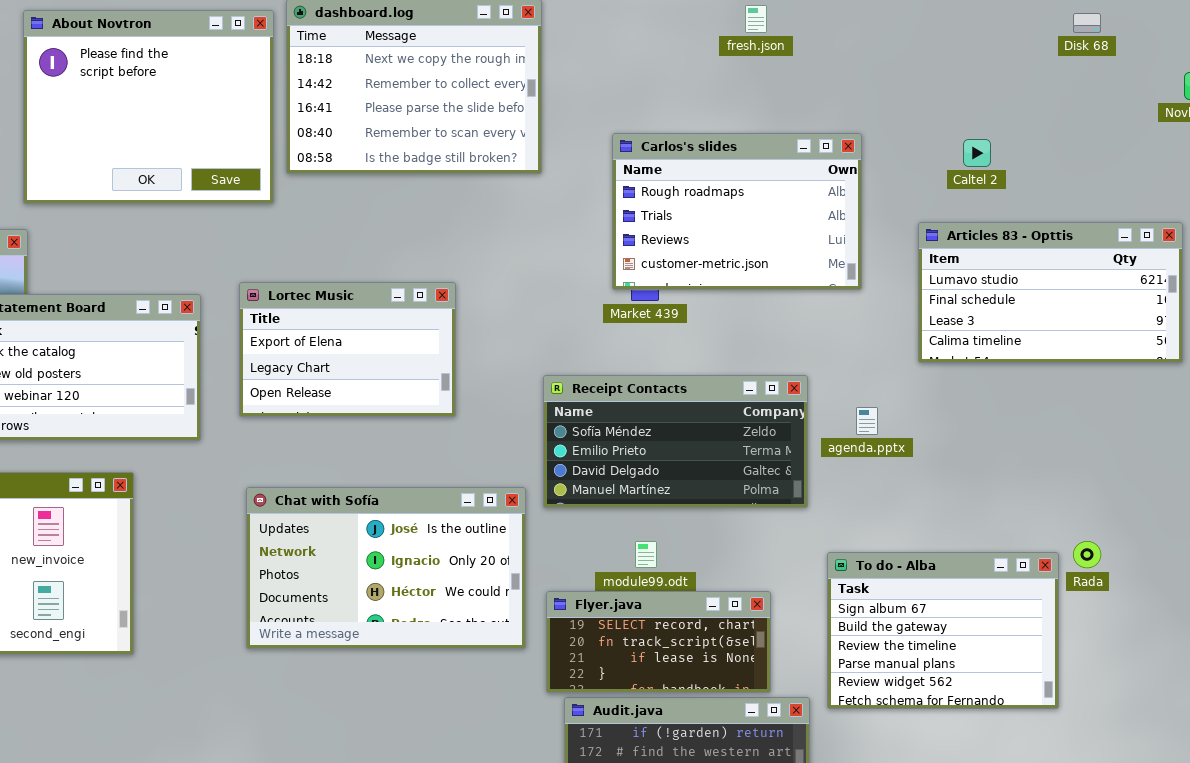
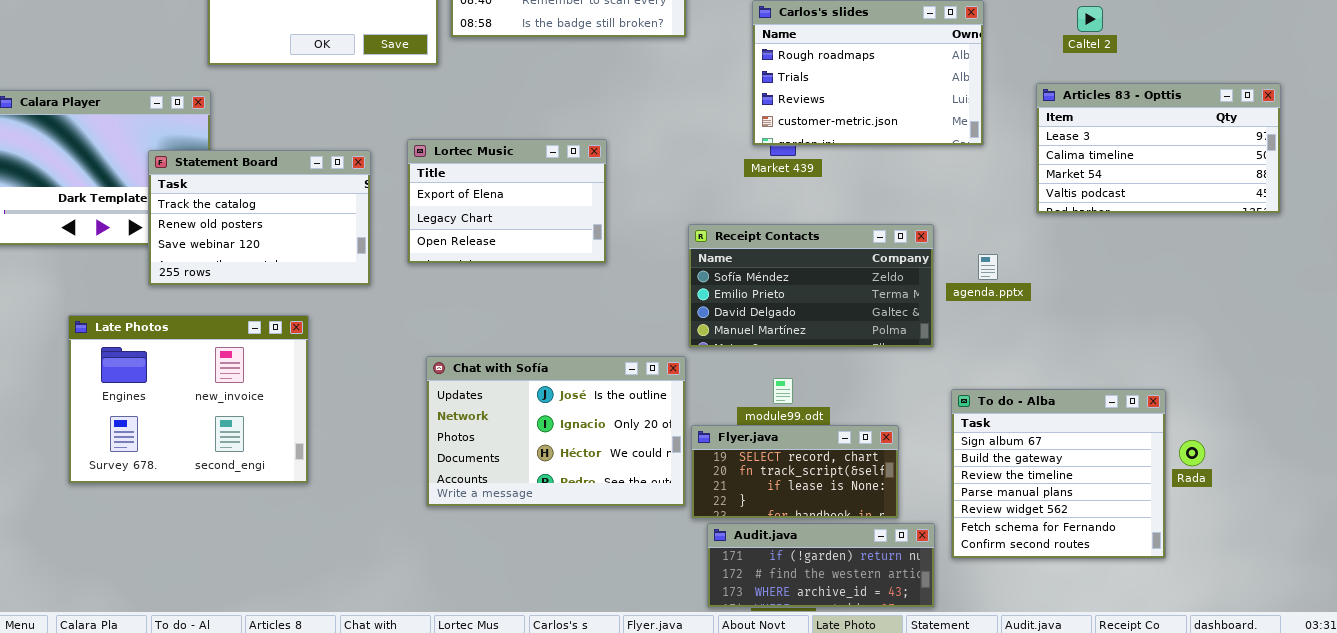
Articles 83 - Opttis: [918,222,1183,363] -> [1036,83,1281,214], scrolled down 2 rows
Chat with Sofía: [246,487,526,649] -> [426,356,686,507], moved
Rada: [1073,541,1101,568] -> [1179,440,1205,466], moved
To do - Alba: [827,552,1059,709] -> [951,389,1166,559], resized

